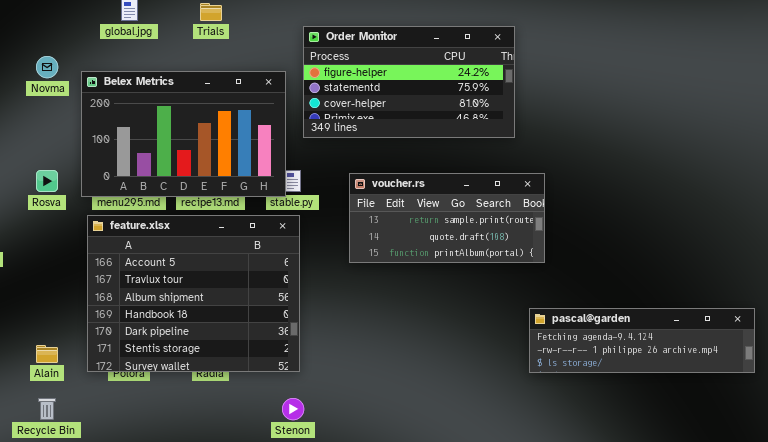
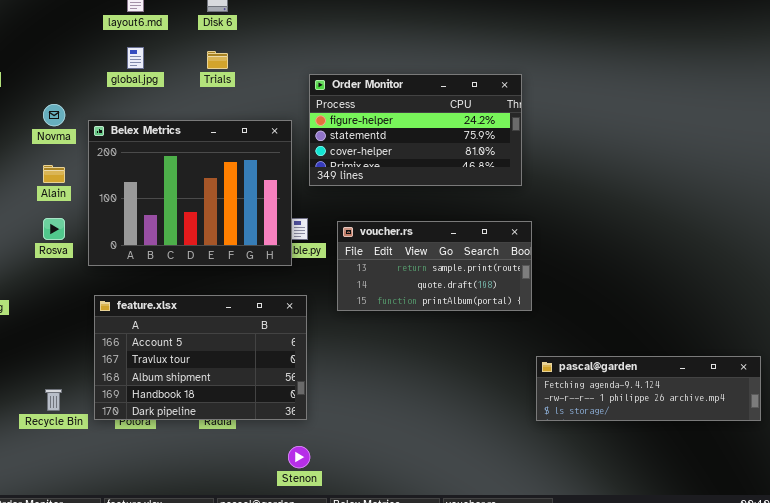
Belex Metrics: [81,71,286,197] -> [88,120,292,266], resized
voucher.rs: [349,173,545,263] -> [337,221,532,311], moved
feature.xlsx: [87,215,300,372] -> [94,295,307,420], resized
Alain: [36,345,58,363] -> [43,165,65,183], moved
Recycle Bin: [38,398,56,420] -> [45,389,62,411], moved

